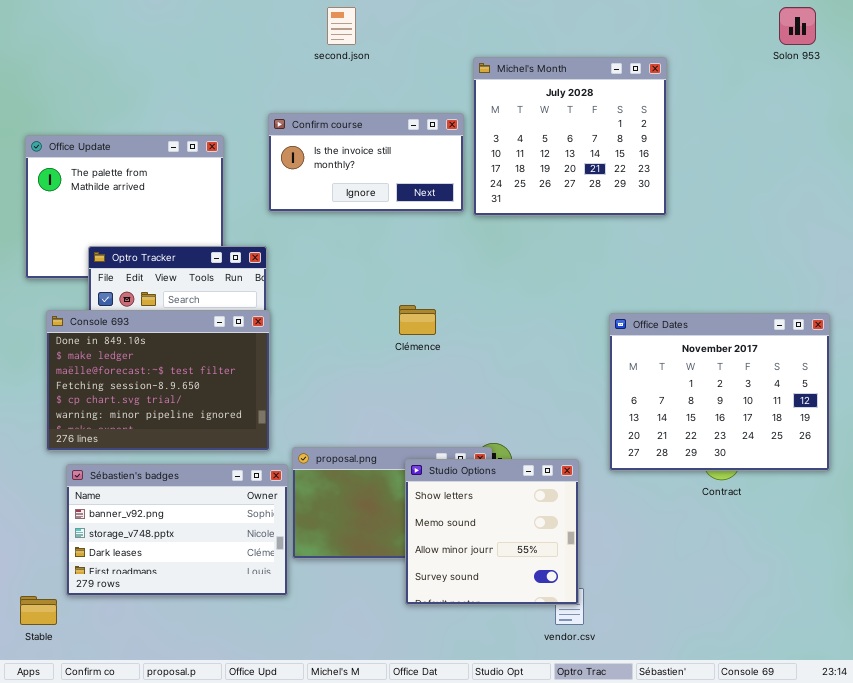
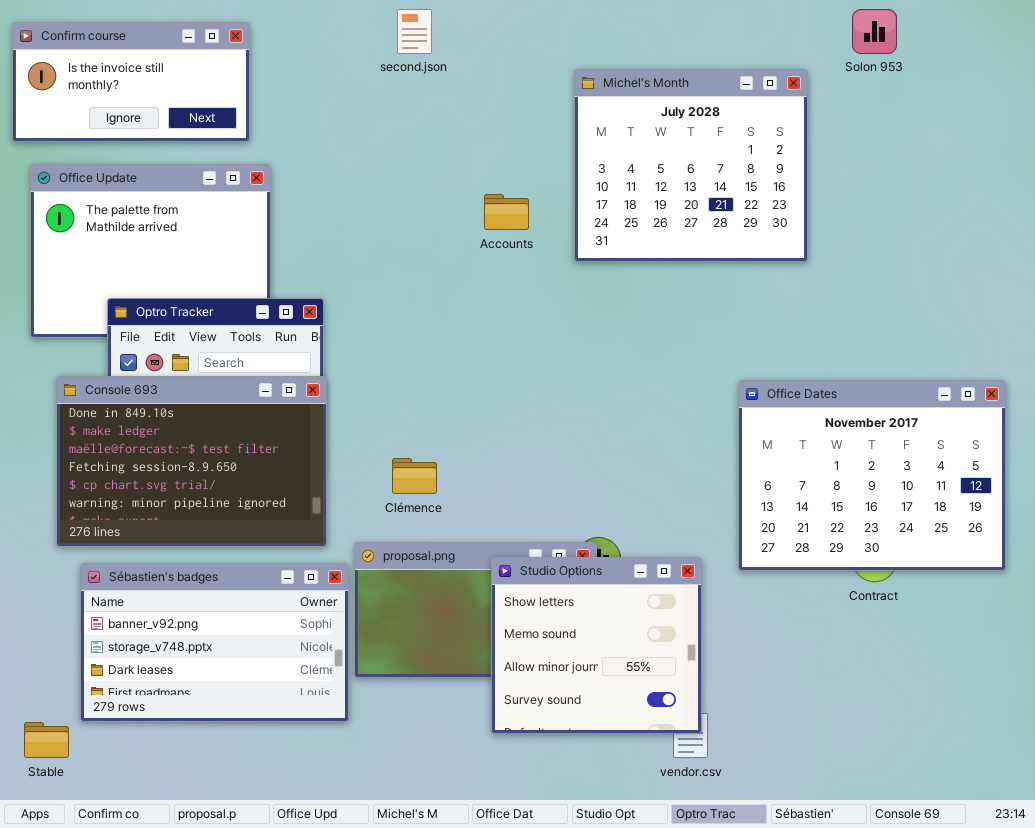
Solon 953: [779,7,816,45] -> [852,9,897,54], moved
Confirm course: [268,113,464,212] -> [12,22,250,142], moved
Clémence: [399,305,436,335] -> [392,458,437,494], moved

